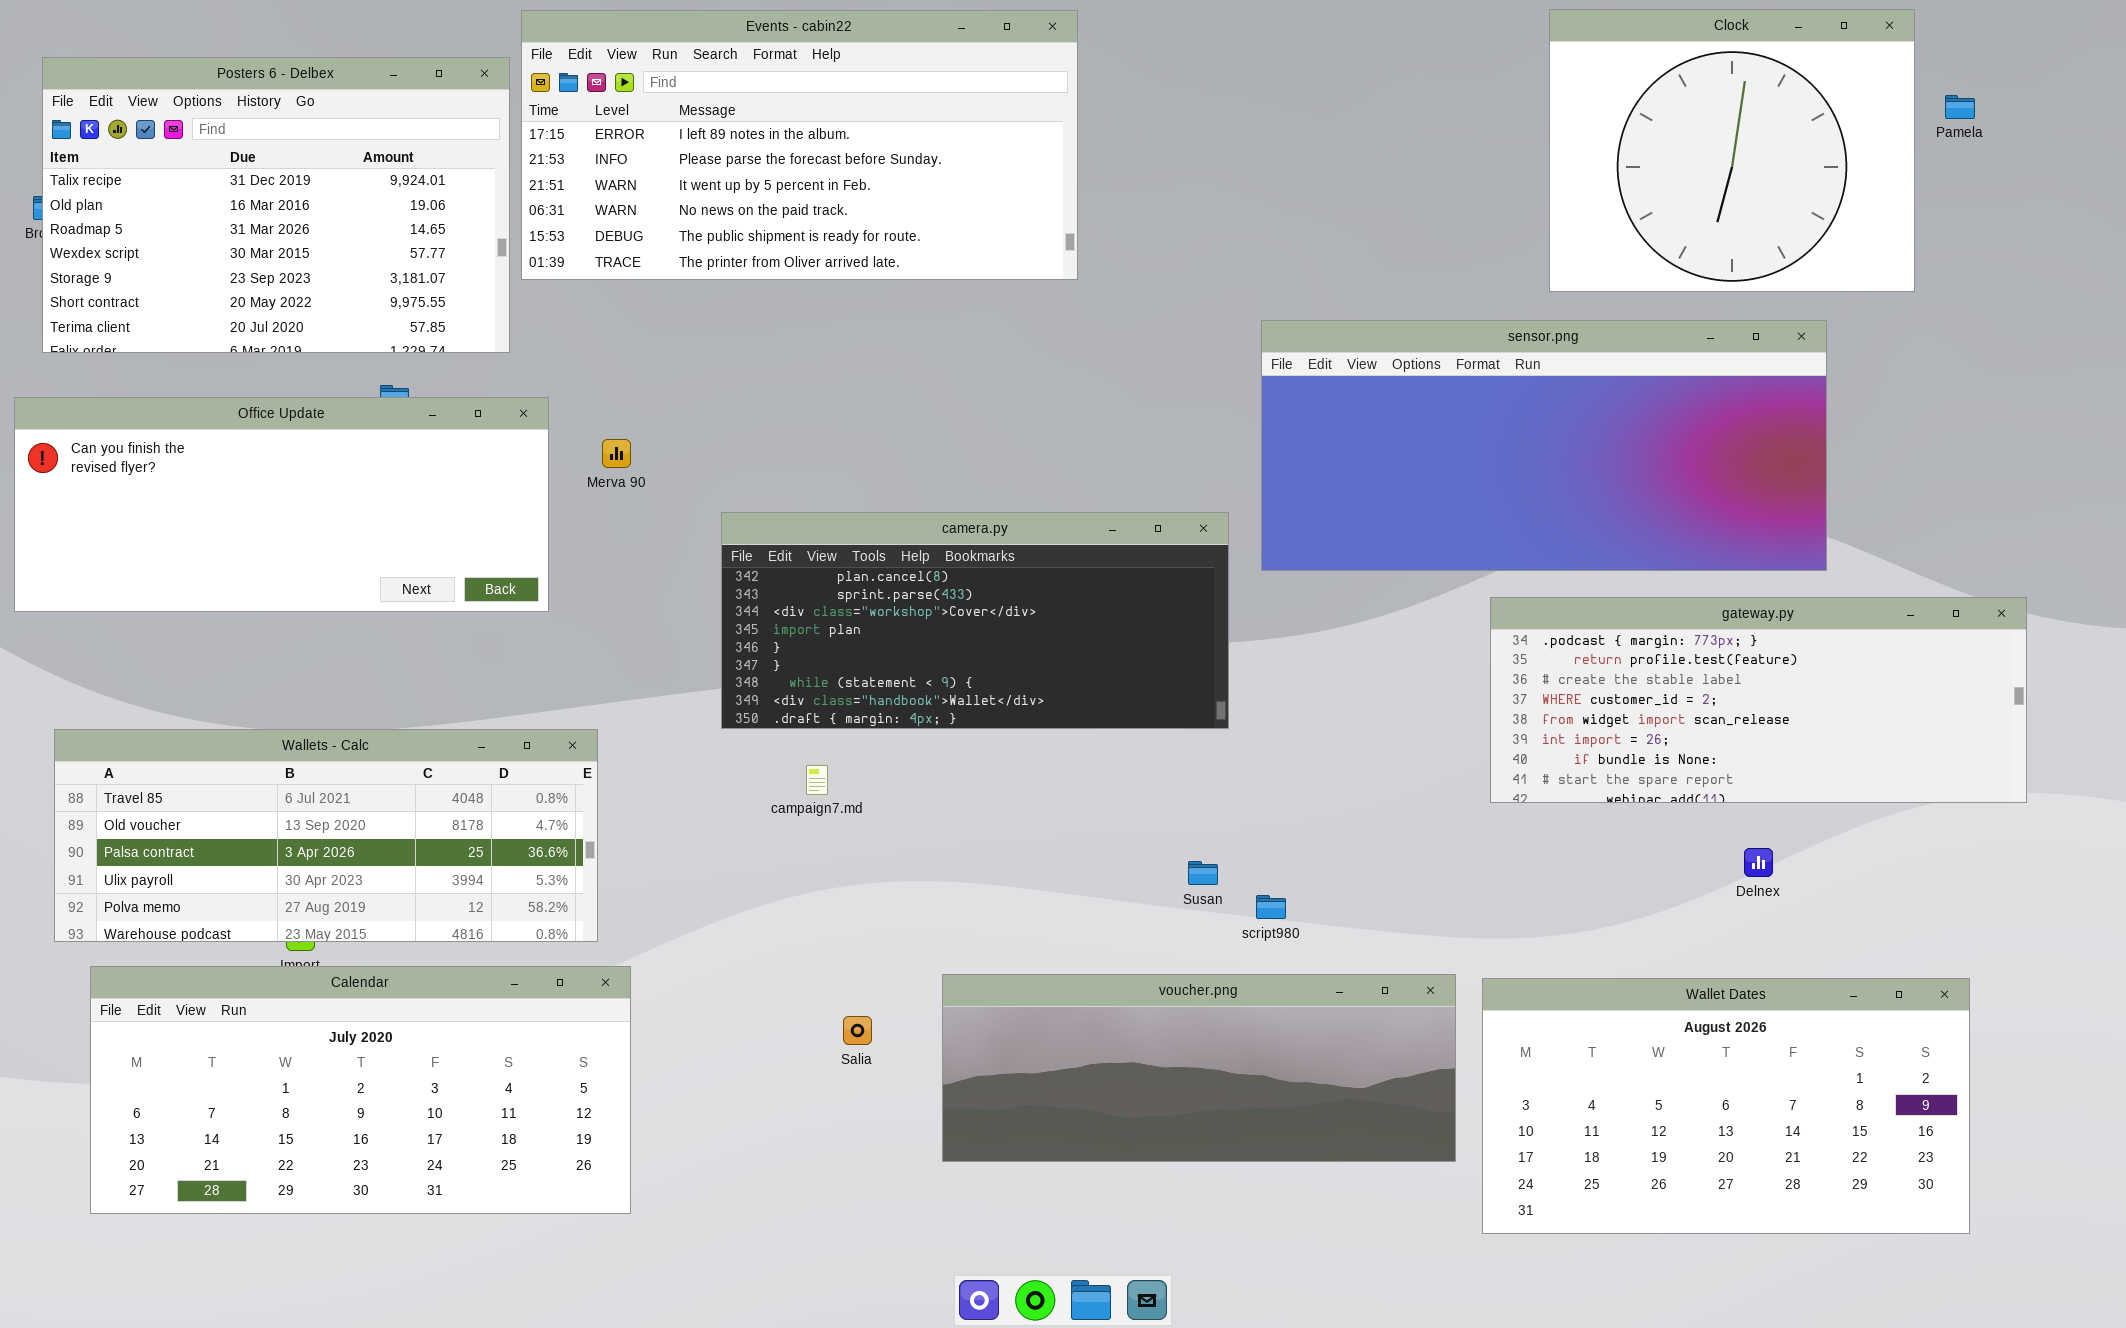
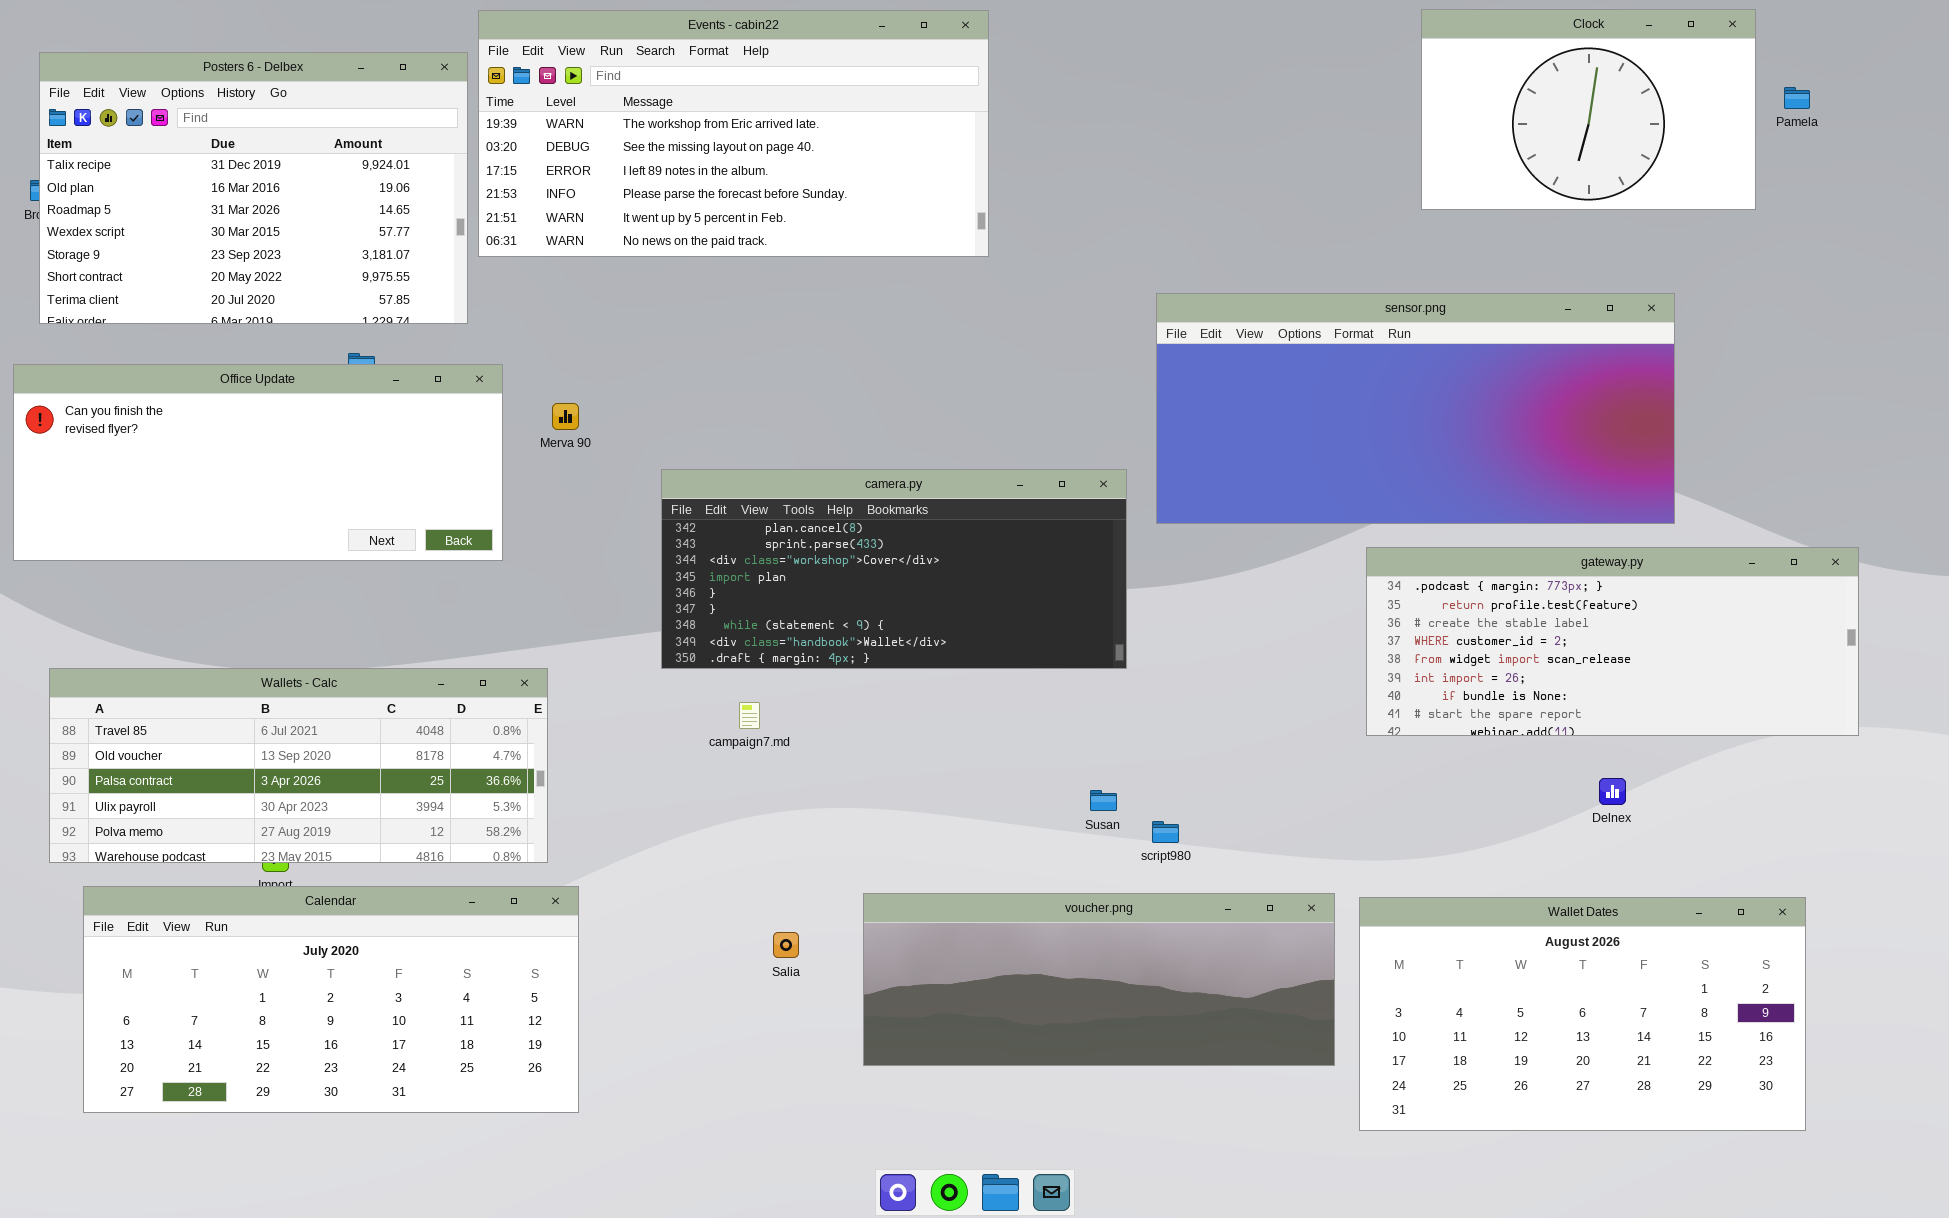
Clock: [1549,9,1915,292] -> [1421,9,1756,210], resized
Events - cabin22: [521,10,1078,280] -> [478,10,989,257], scrolled up 2 rows

